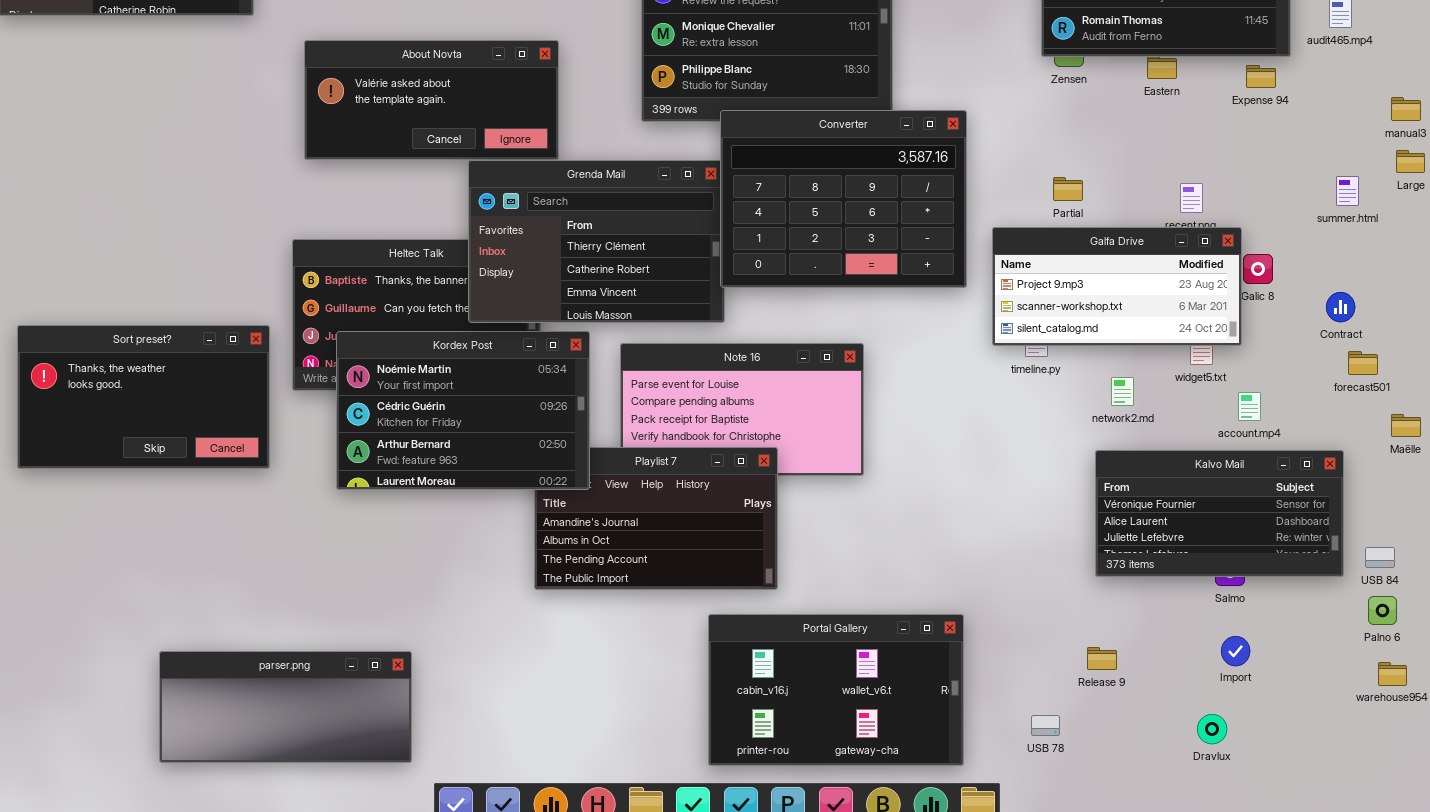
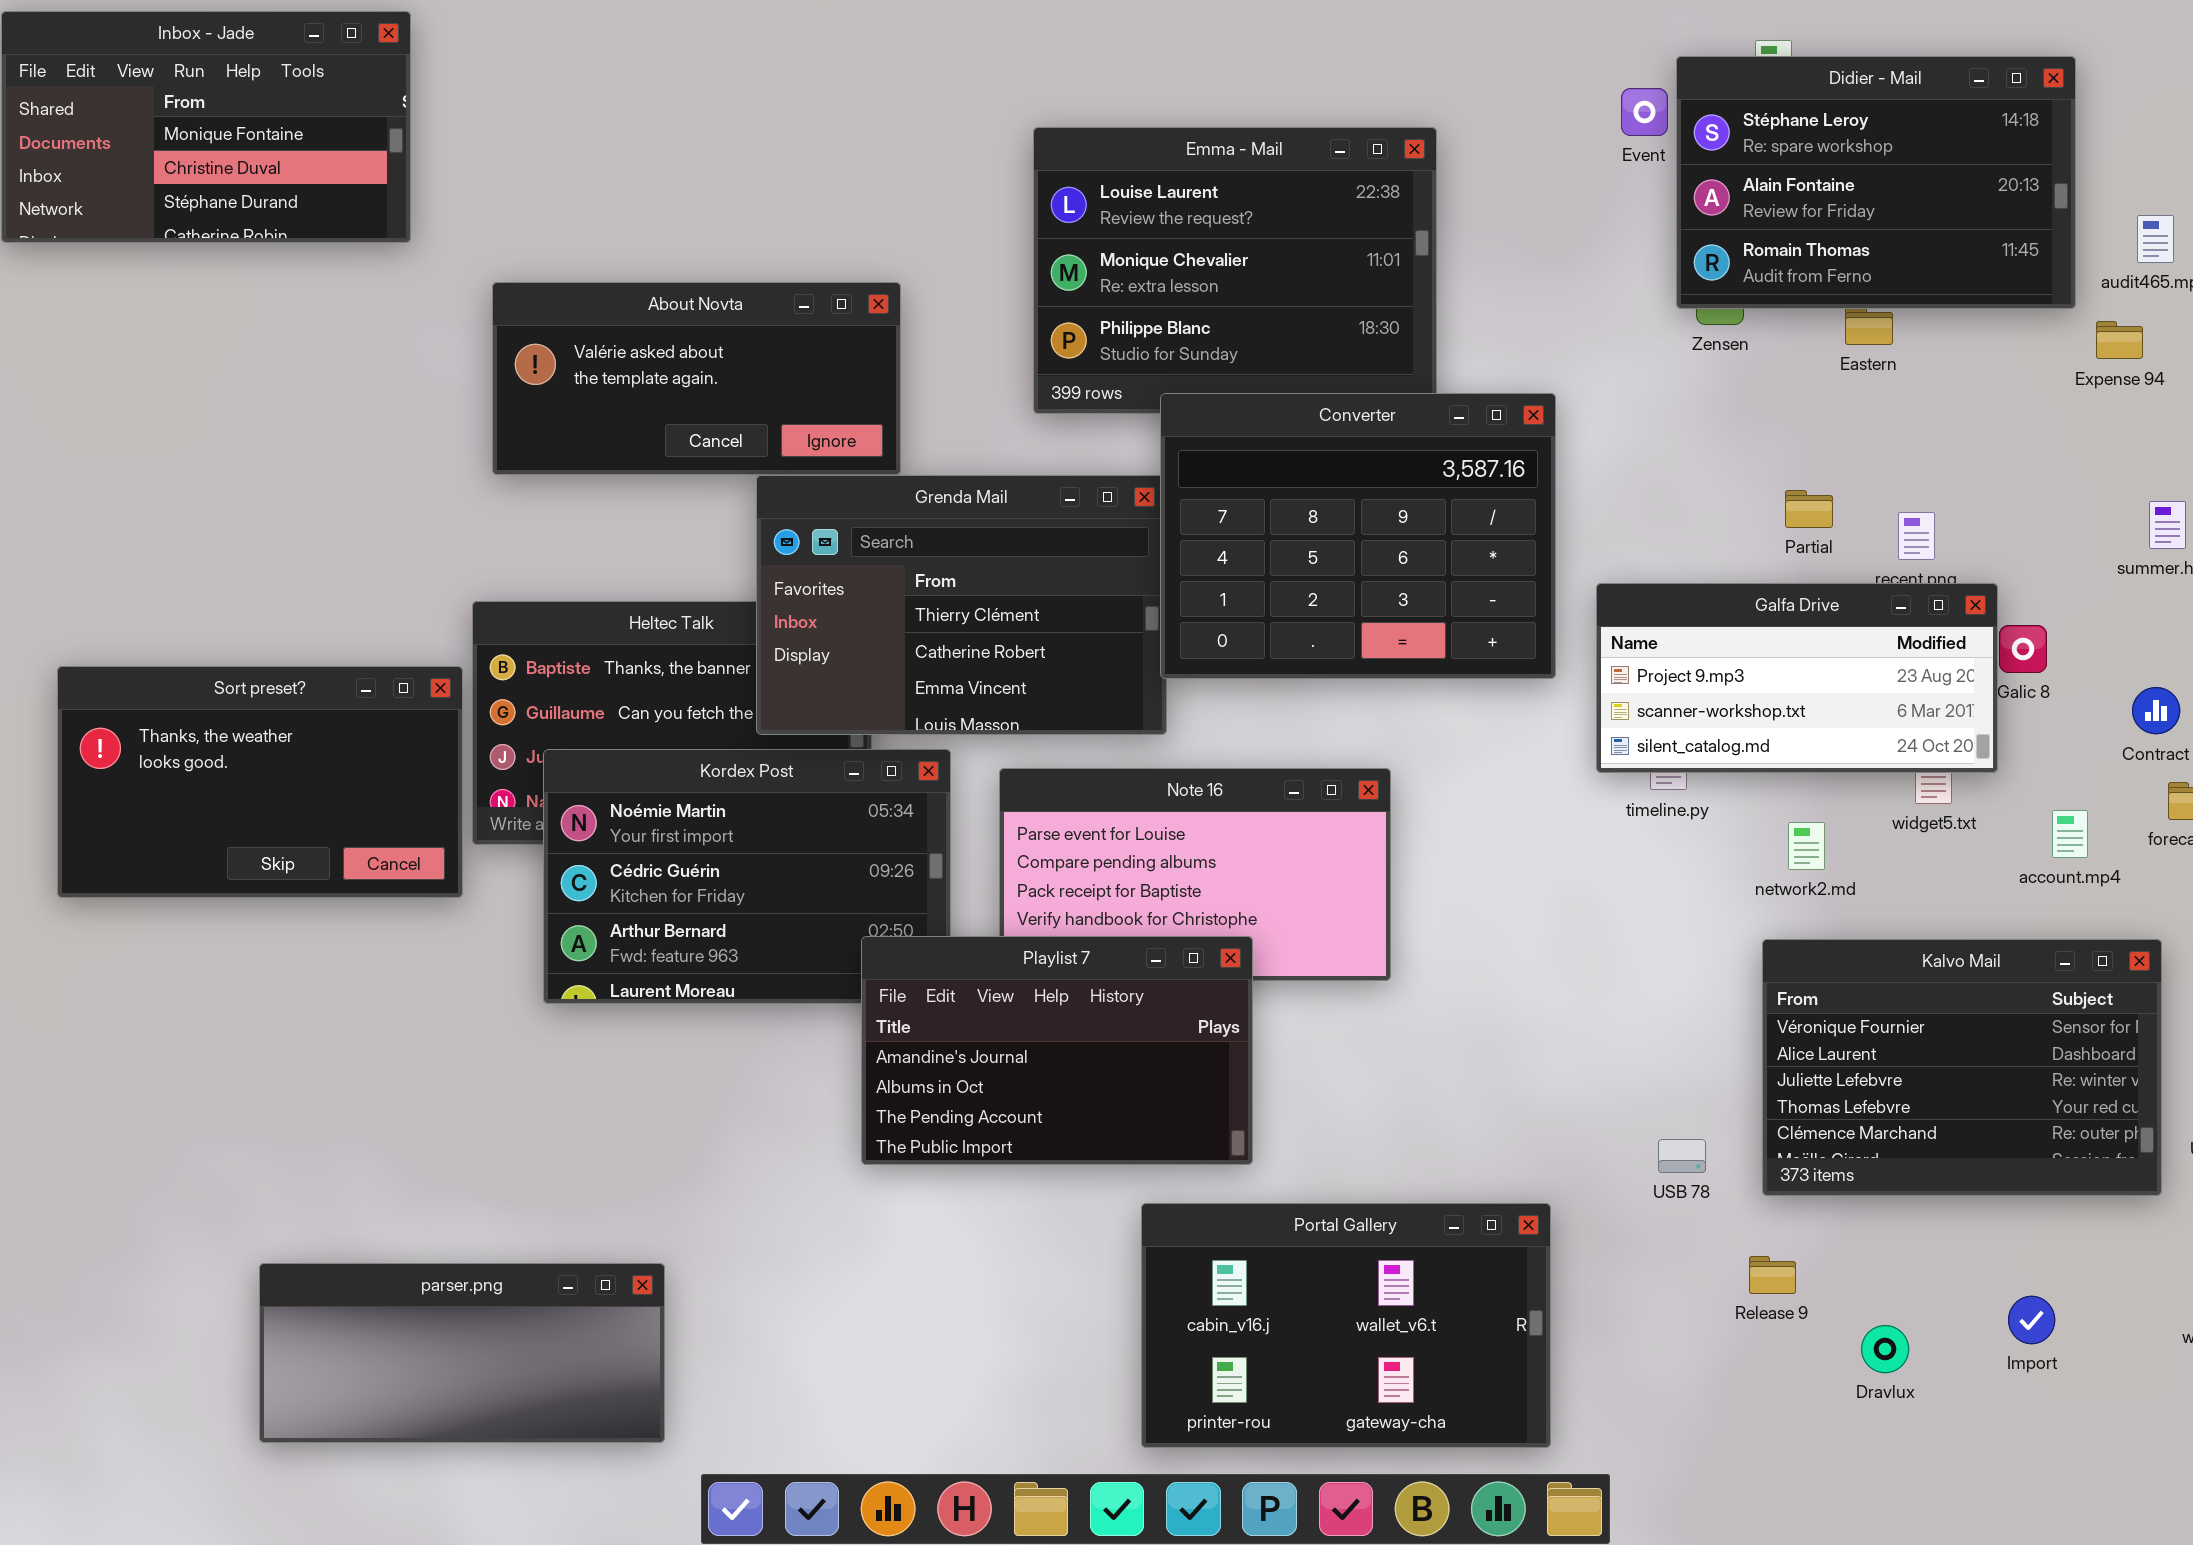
Expense 94: [1246,65,1276,88] -> [2096,321,2143,359], moved
Partial: [1053,177,1083,201] -> [1785,490,1833,528], moved
Sort preset?: [17,325,270,469] -> [57,666,463,898], moved
account.mp4: [1238,392,1261,421] -> [2052,810,2088,858], moved
Playlist 7: [534,447,778,590] -> [861,936,1253,1165], raised
Kalvo Mail: [1095,450,1344,577] -> [1762,939,2162,1196], resized
Import: [1221,636,1250,666] -> [2008,1296,2055,1344], moved
Dravlux: [1197,714,1227,744] -> [1861,1325,1909,1373], moved
USB 78: [1031,715,1060,736] -> [1658,1139,1706,1173], moved

